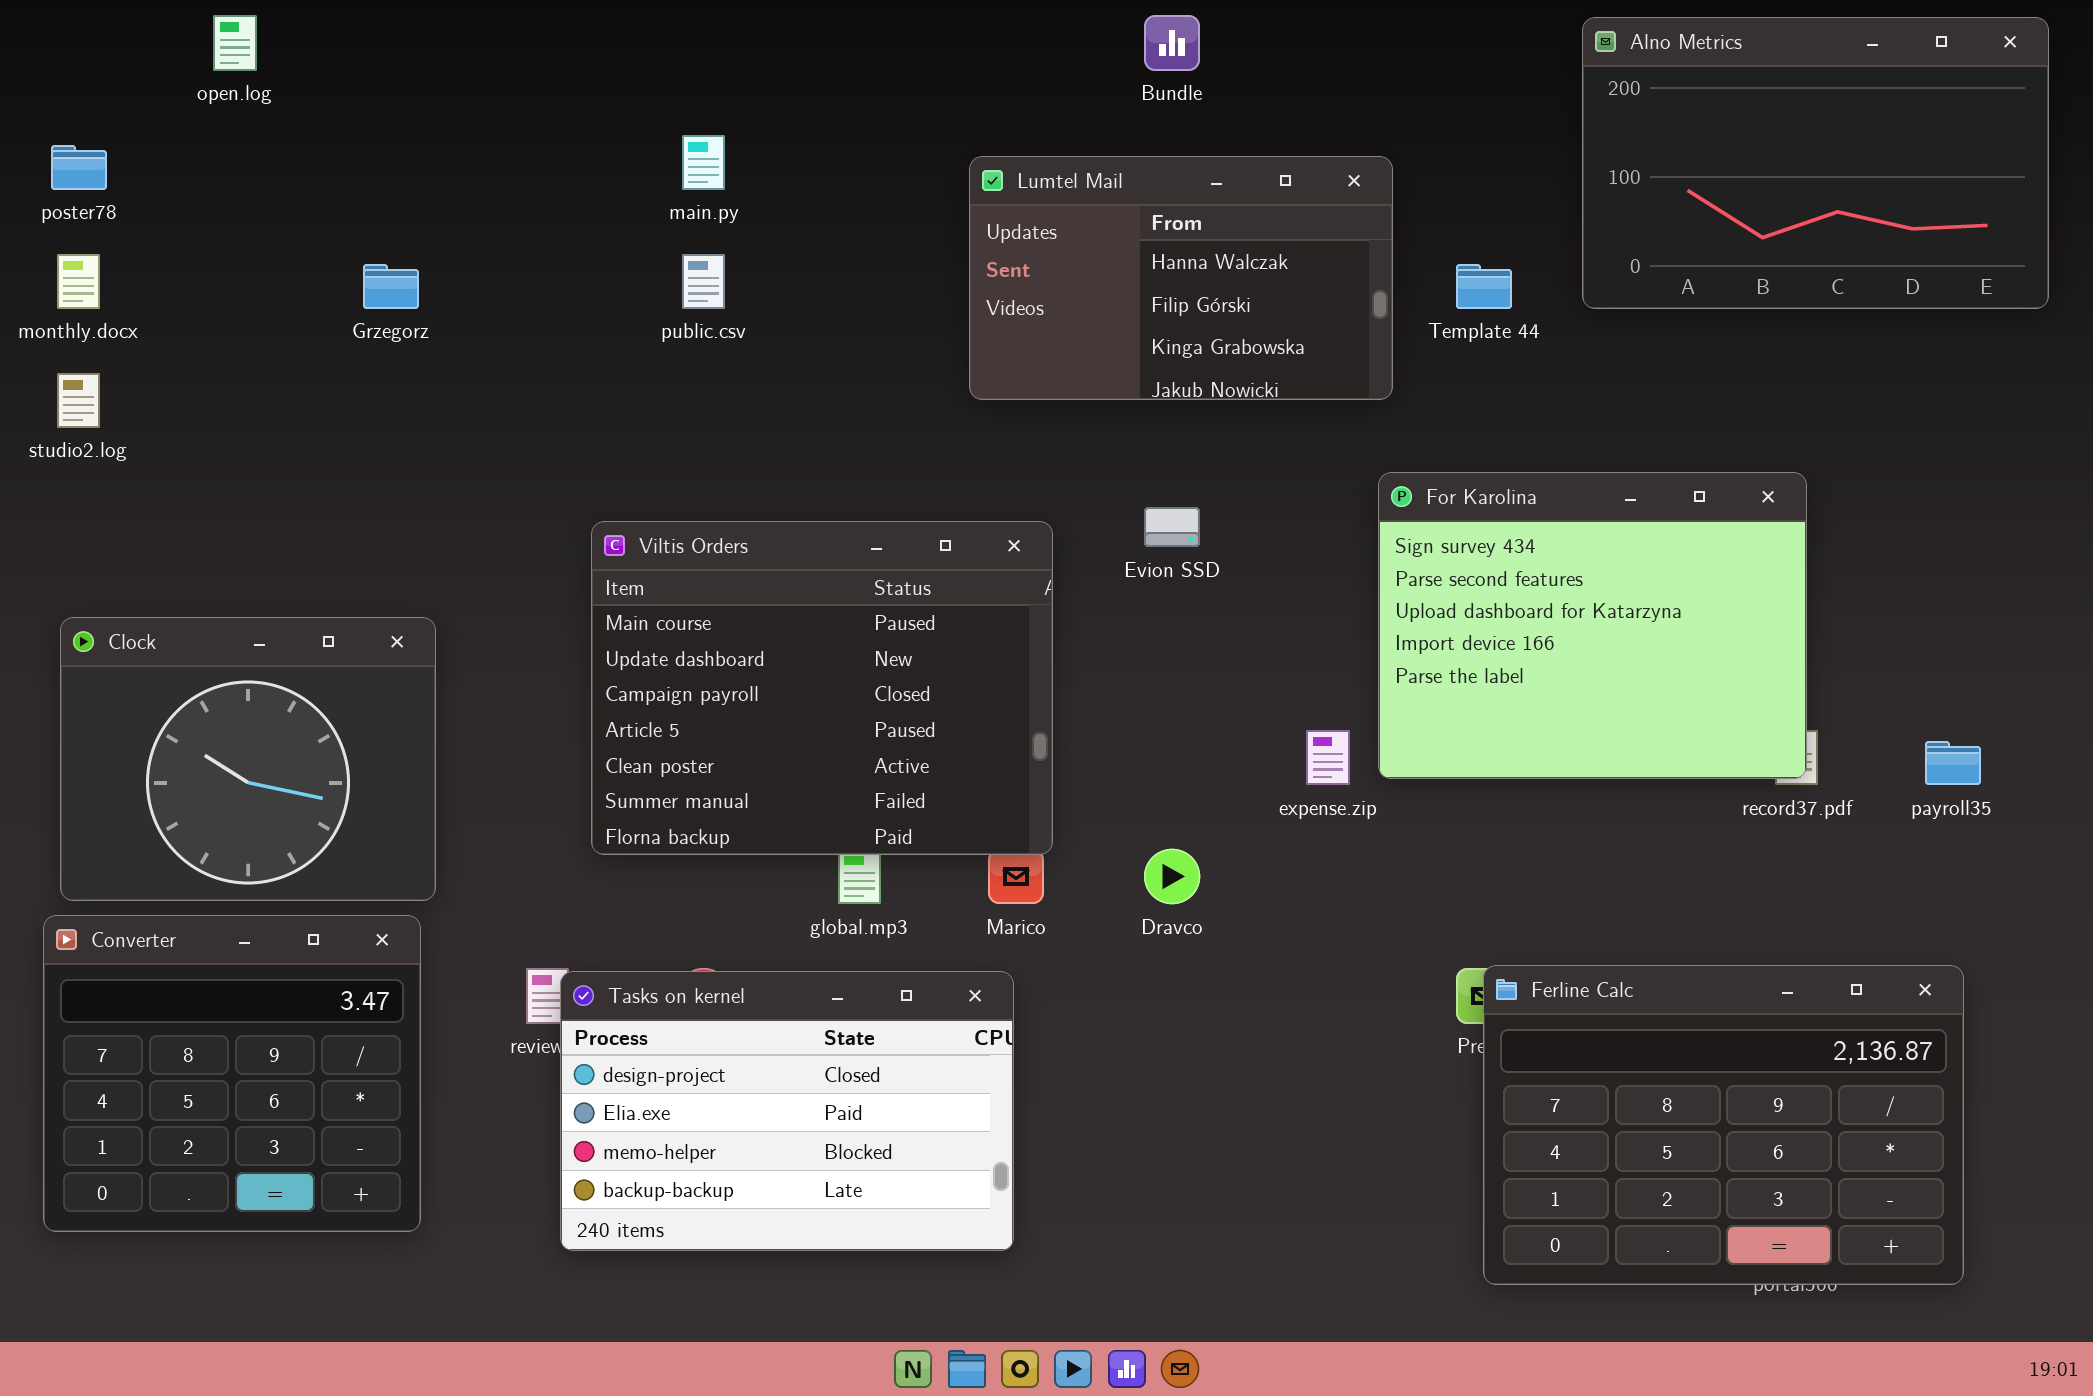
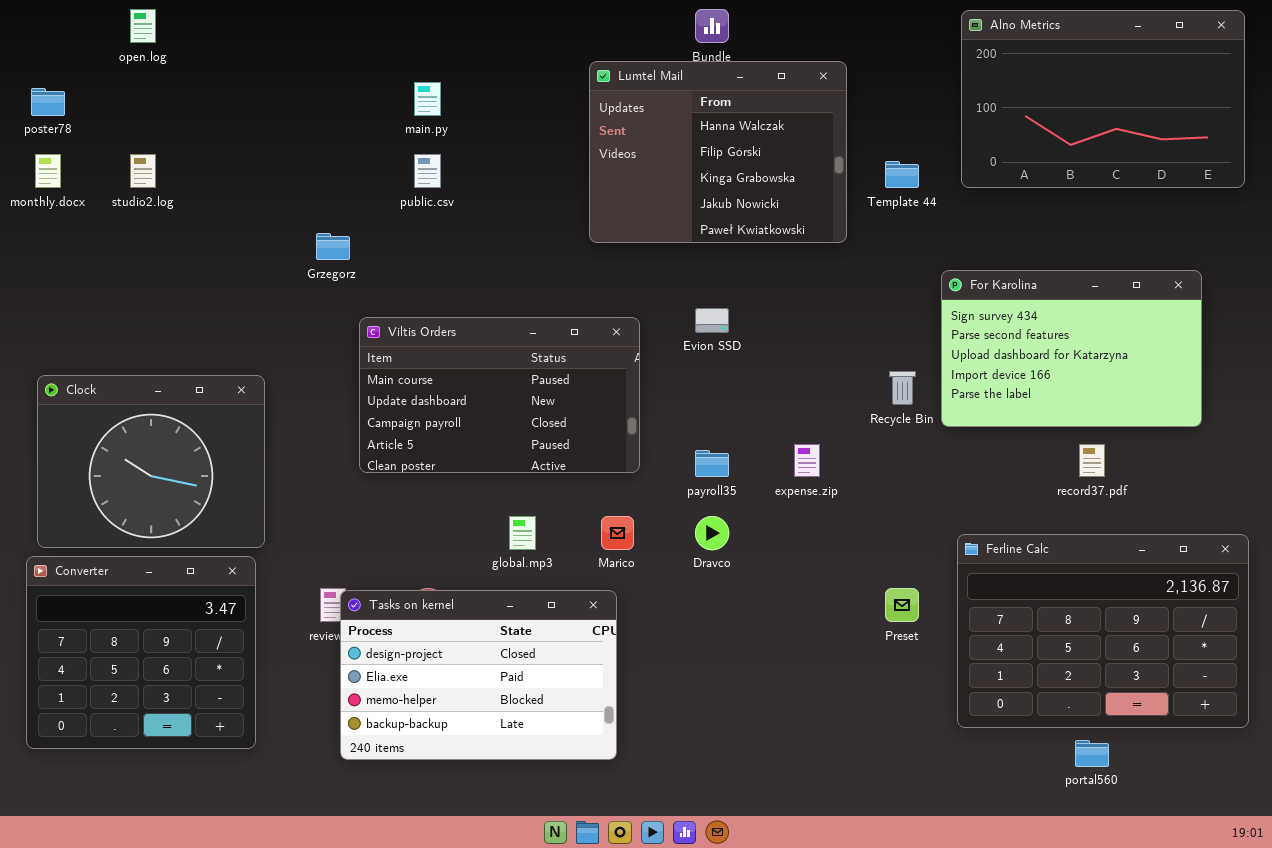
Lumtel Mail: [969,156,1393,400] -> [589,61,847,243], resized
Grzegorz: [363,264,419,309] -> [316,233,350,260], moved
studio2.log: [57,373,100,428] -> [130,154,156,188], moved
For Karolina: [1378,472,1807,779] -> [941,270,1202,427], moved, resized
Viltis Orders: [591,521,1053,855] -> [359,317,640,473], resized
payroll35: [1925,741,1981,785] -> [695,450,729,477], moved
Ferline Calc: [1483,965,1964,1285] -> [957,534,1249,728], moved

